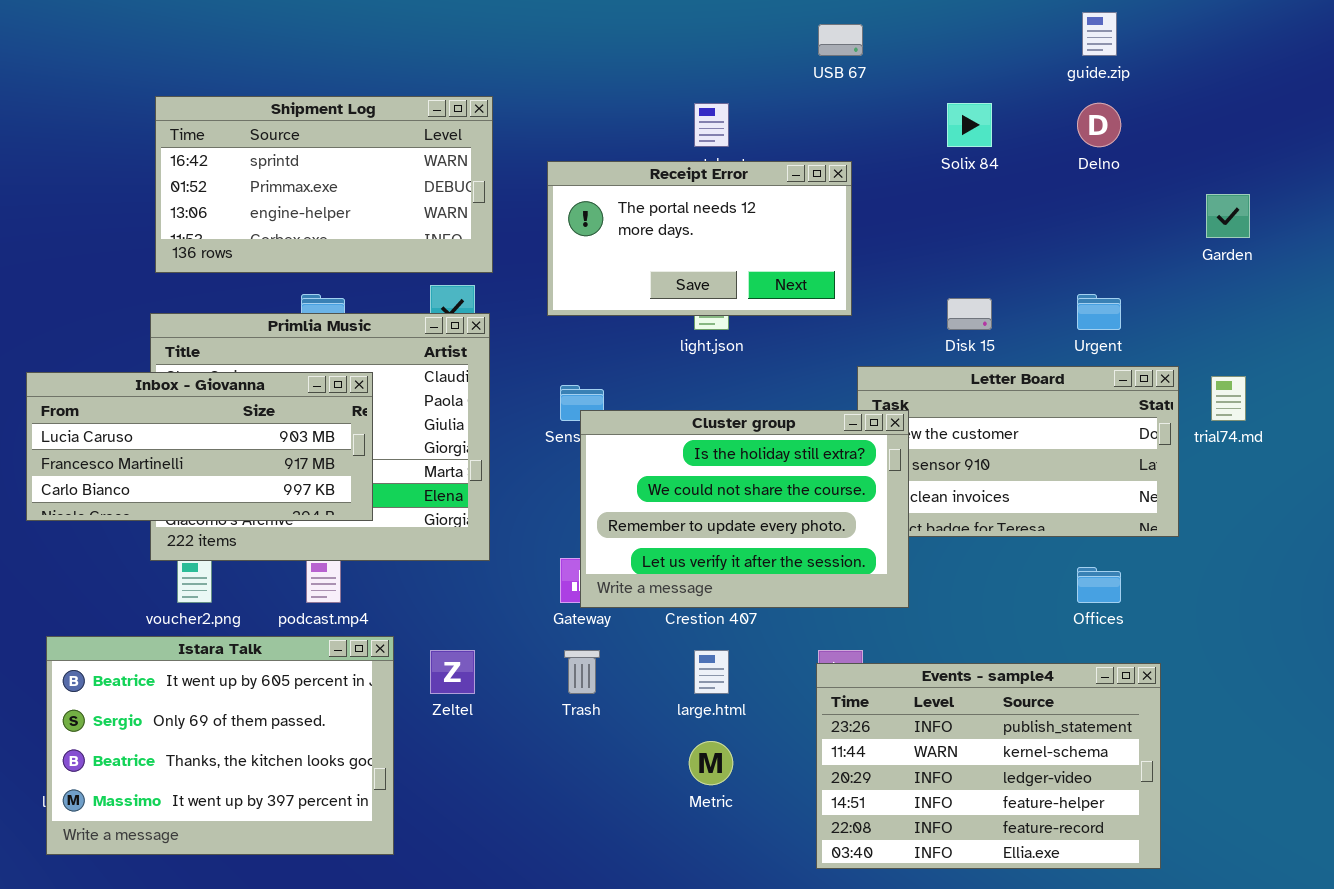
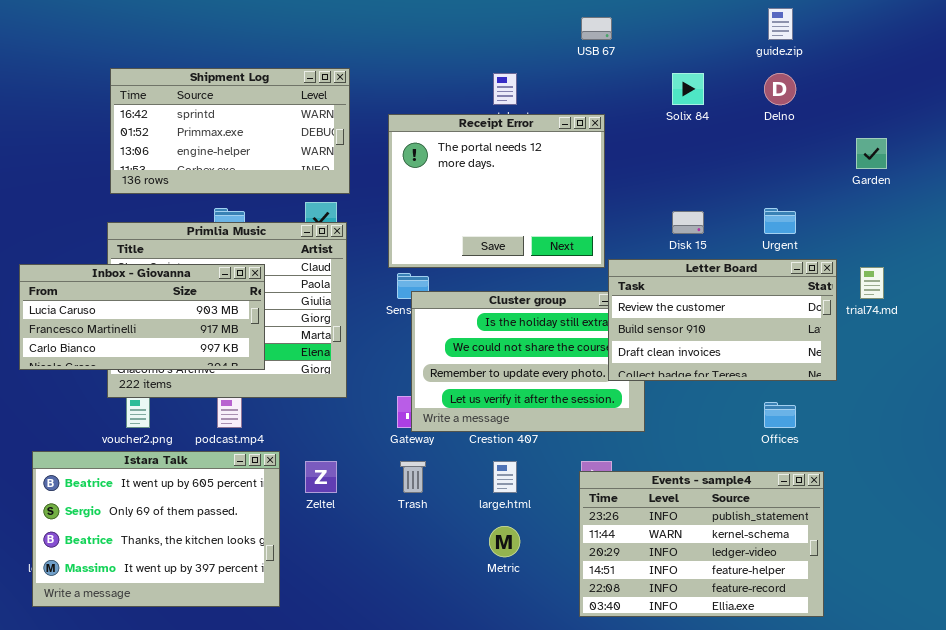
Receipt Error: [547,161,852,316] -> [388,114,605,268], resized
Letter Board: [857,366,1179,537] -> [608,259,837,381], raised

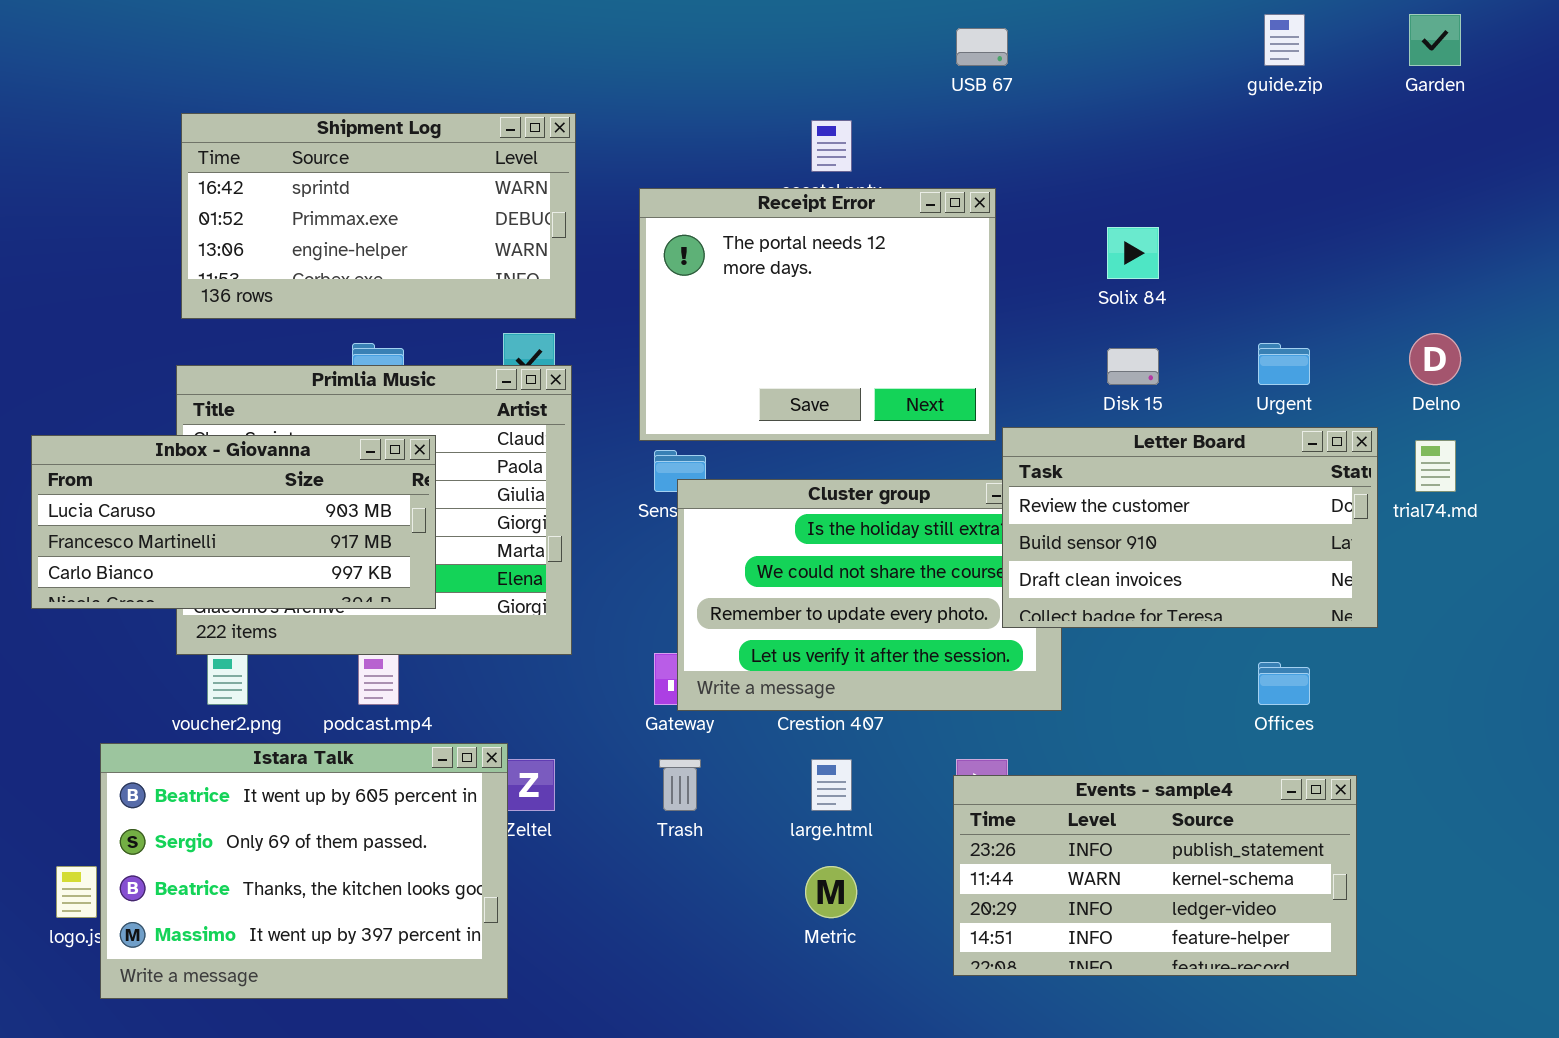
Solix 84: [672,73,704,105] -> [1107,227,1159,279], moved
Delno: [764,73,796,105] -> [1409,333,1461,385], moved
Garden: [856,138,887,169] -> [1409,14,1461,66], moved
Istara Talk: [32,451,280,607] -> [100,743,508,999], moved
Events - sample4: [579,471,824,617] -> [953,775,1357,976], resized

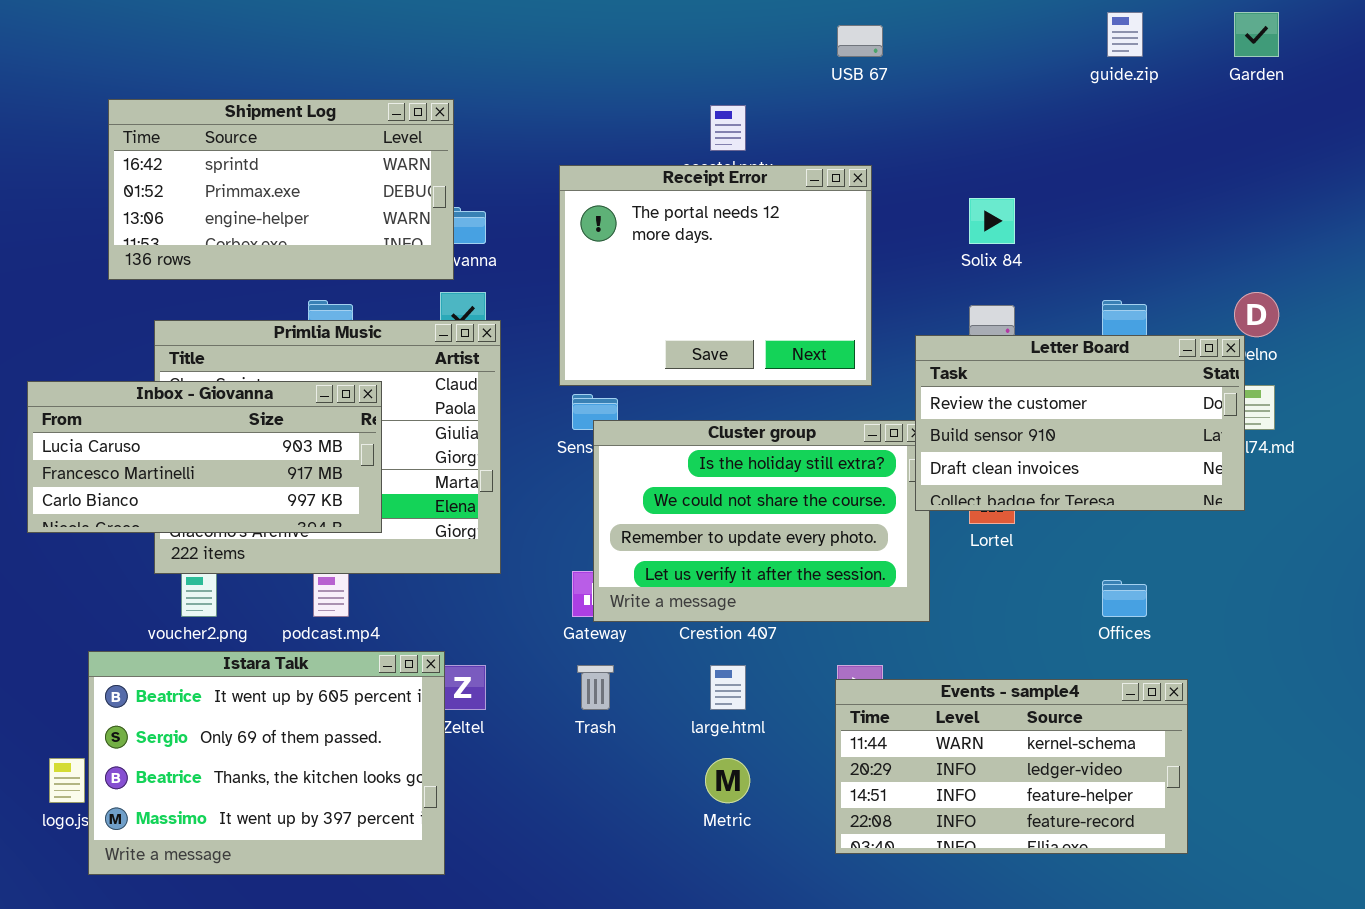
Shipment Log: [181,113,576,319] -> [108,99,454,280], moved
Letter Board: [1002,427,1378,628] -> [915,335,1245,511], moved
Events - sample4: [953,775,1357,976] -> [835,679,1188,854], scrolled down 1 row

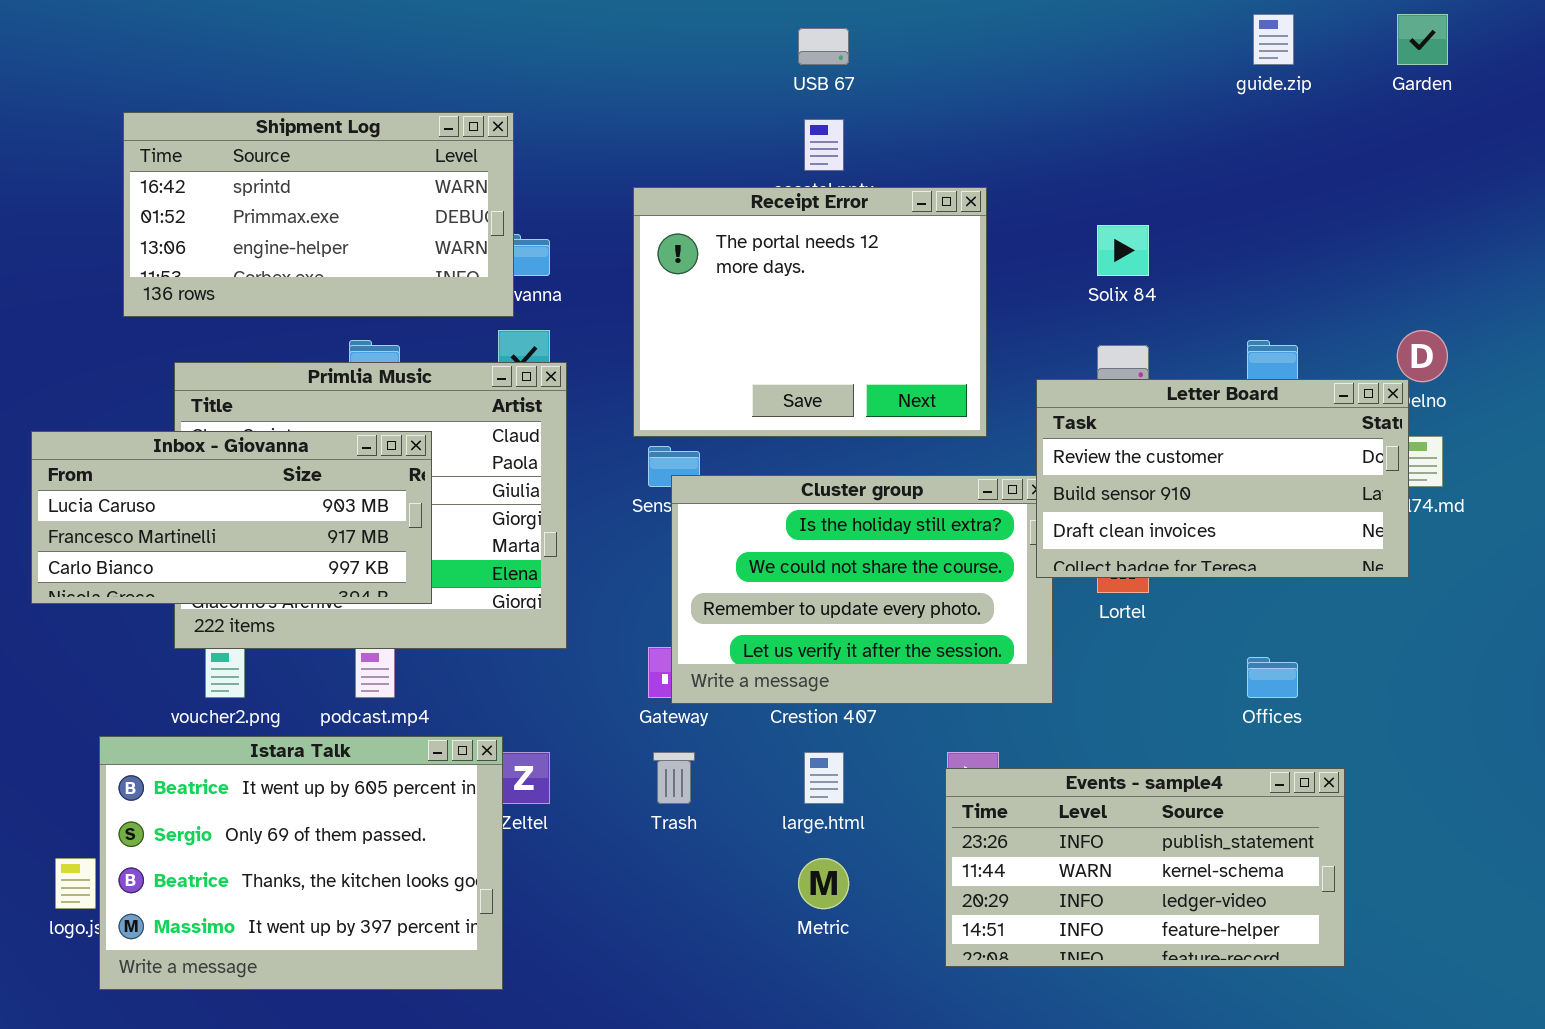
USB 67: [837,25,883,57] -> [798,28,849,65], moved
Events - sample4: [835,679,1188,854] -> [945,768,1345,967], scrolled up 1 row

